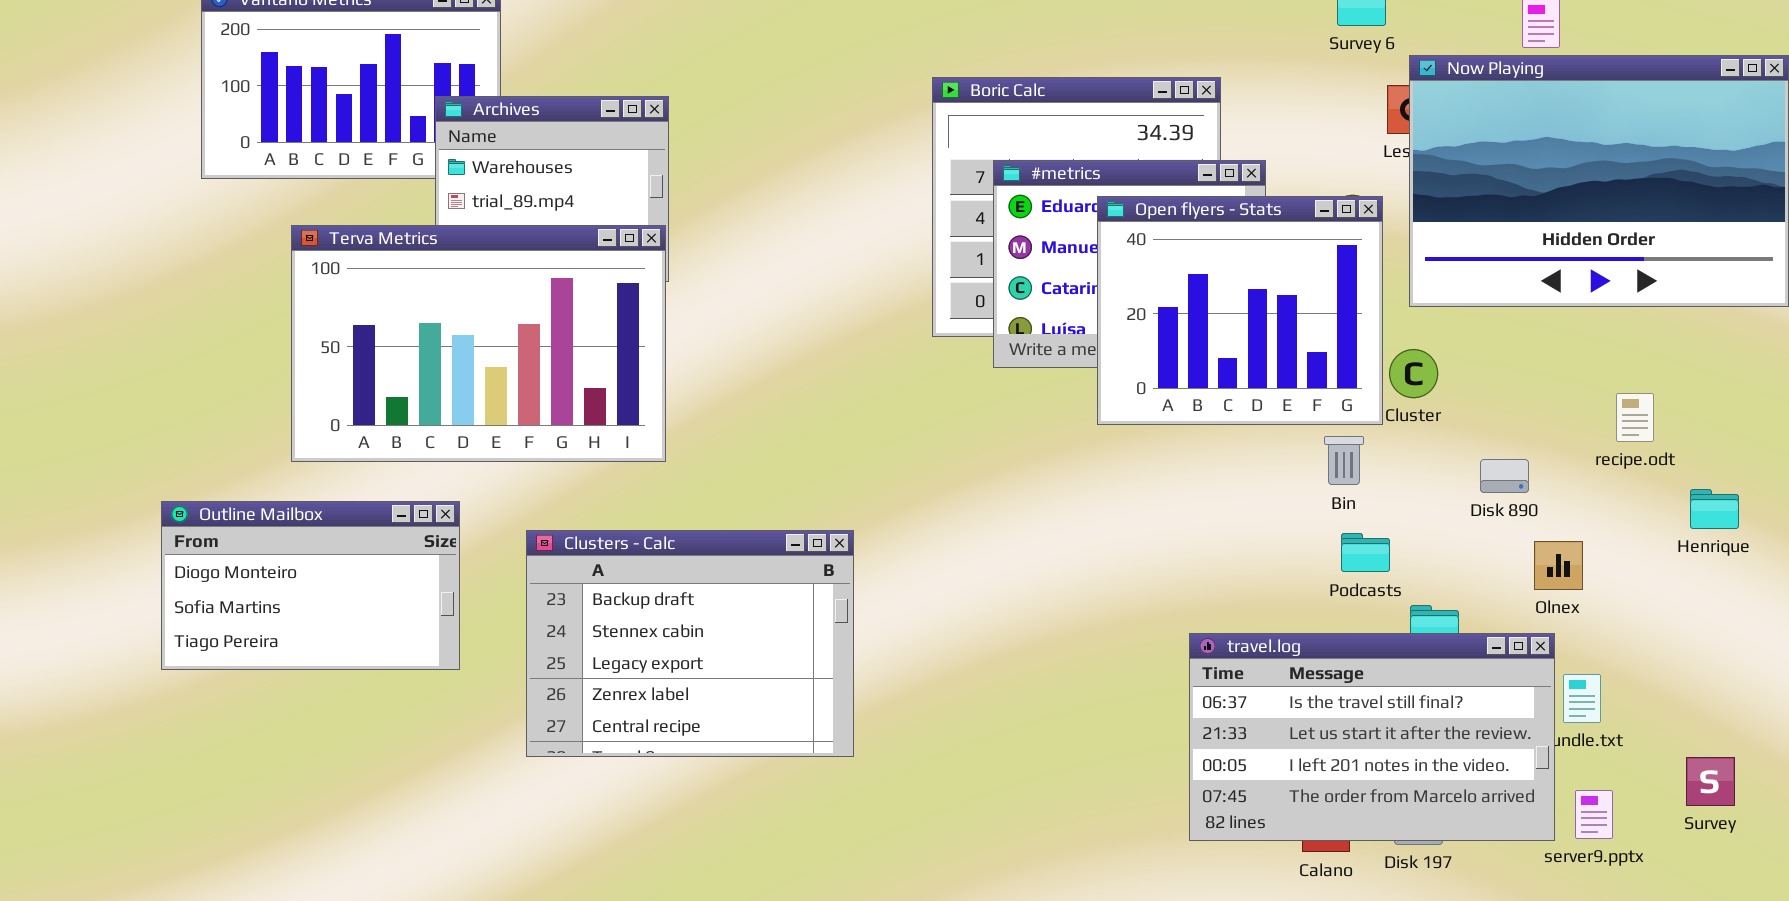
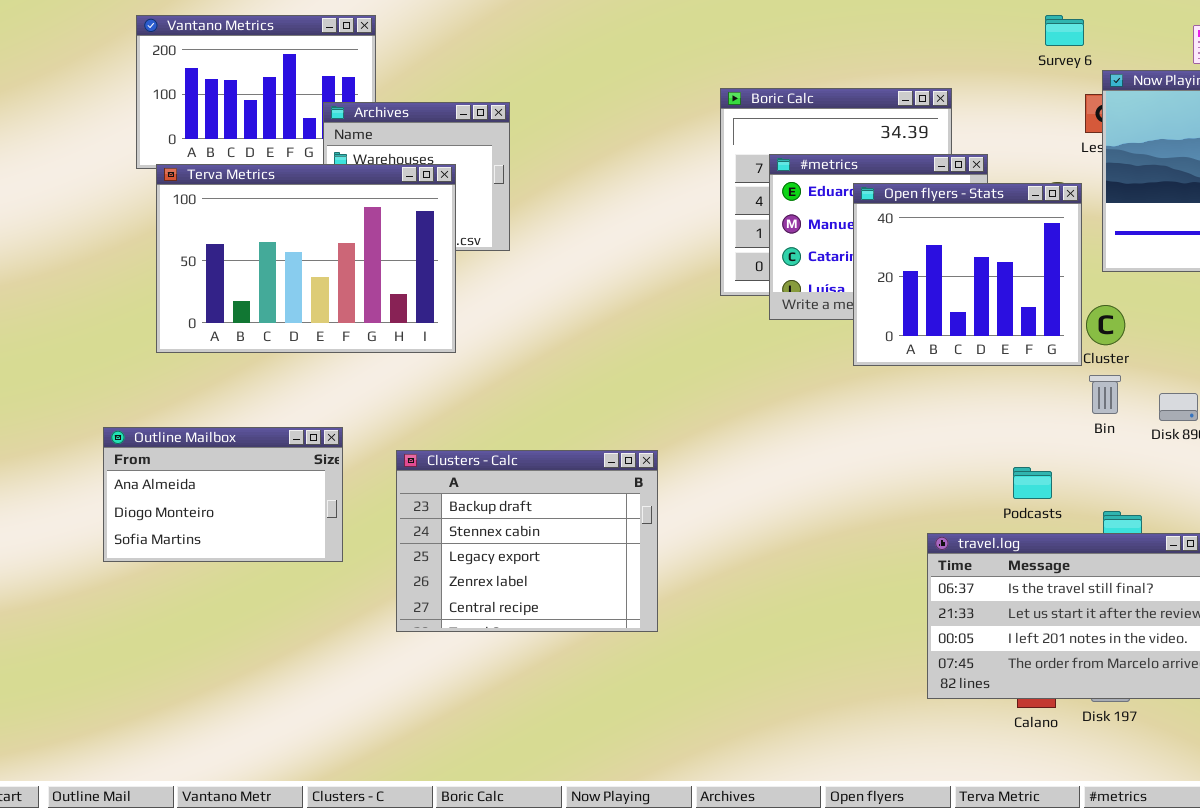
Terva Metrics: [291,225,666,462] -> [156,164,456,353], moved
Bin: [1324,436,1364,485] -> [1089,375,1121,414], moved
Outline Mailbox: [161,501,460,670] -> [103,427,343,562], scrolled up 1 row
Podcasts: [1341,533,1390,572] -> [1013,467,1052,499], moved

